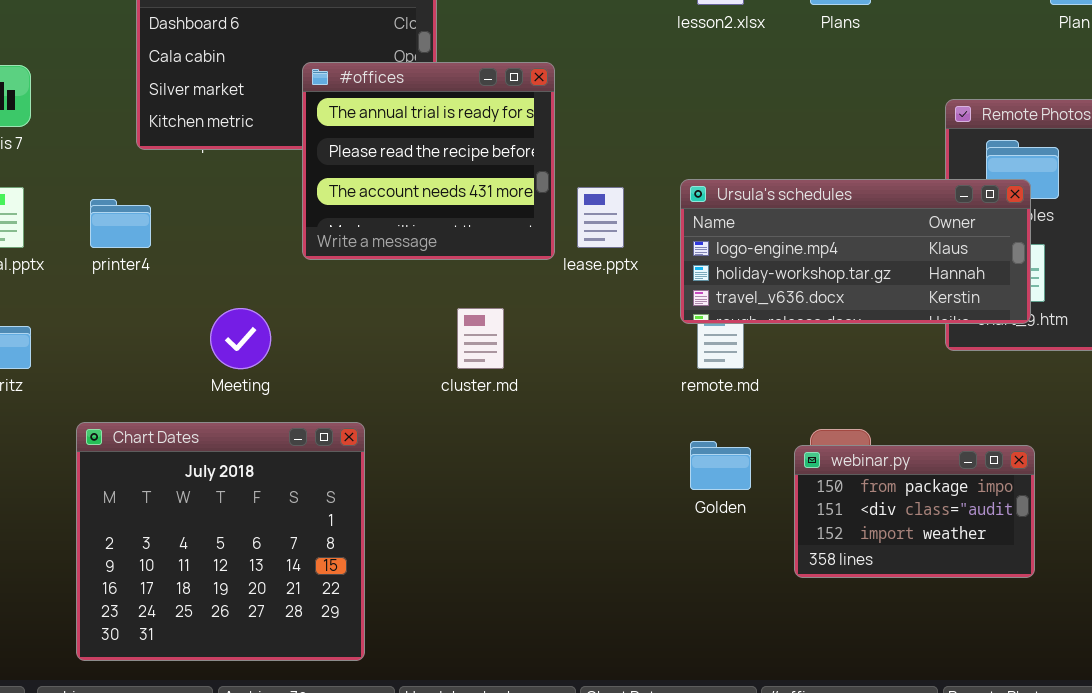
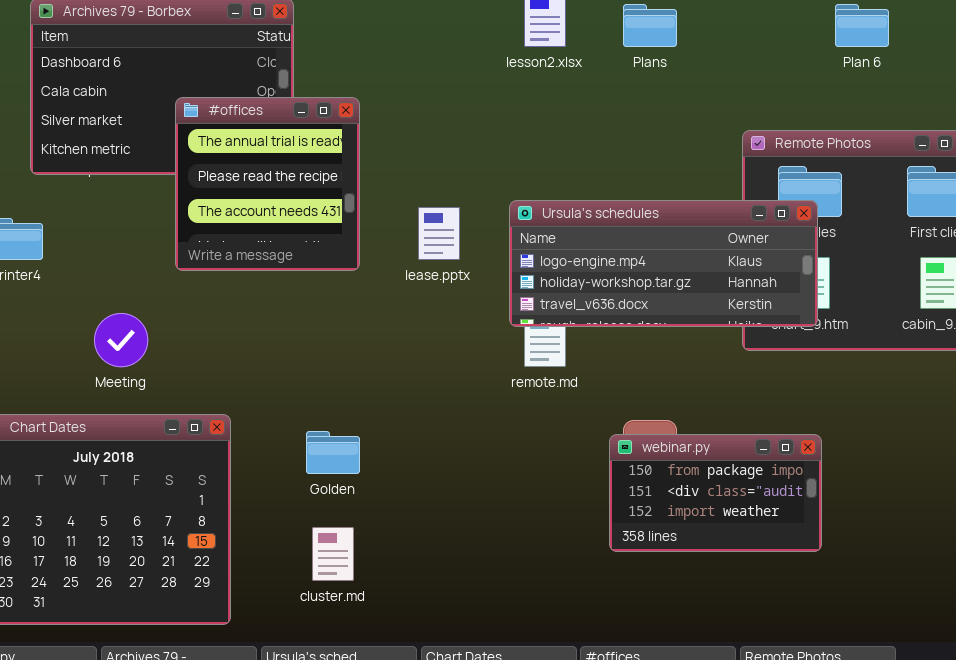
#offices: [302,62,555,260] -> [175,97,360,271], resized
cluster.md: [457,308,504,369] -> [312,527,354,581], moved
Golden: [690,441,751,490] -> [306,431,360,474], moved

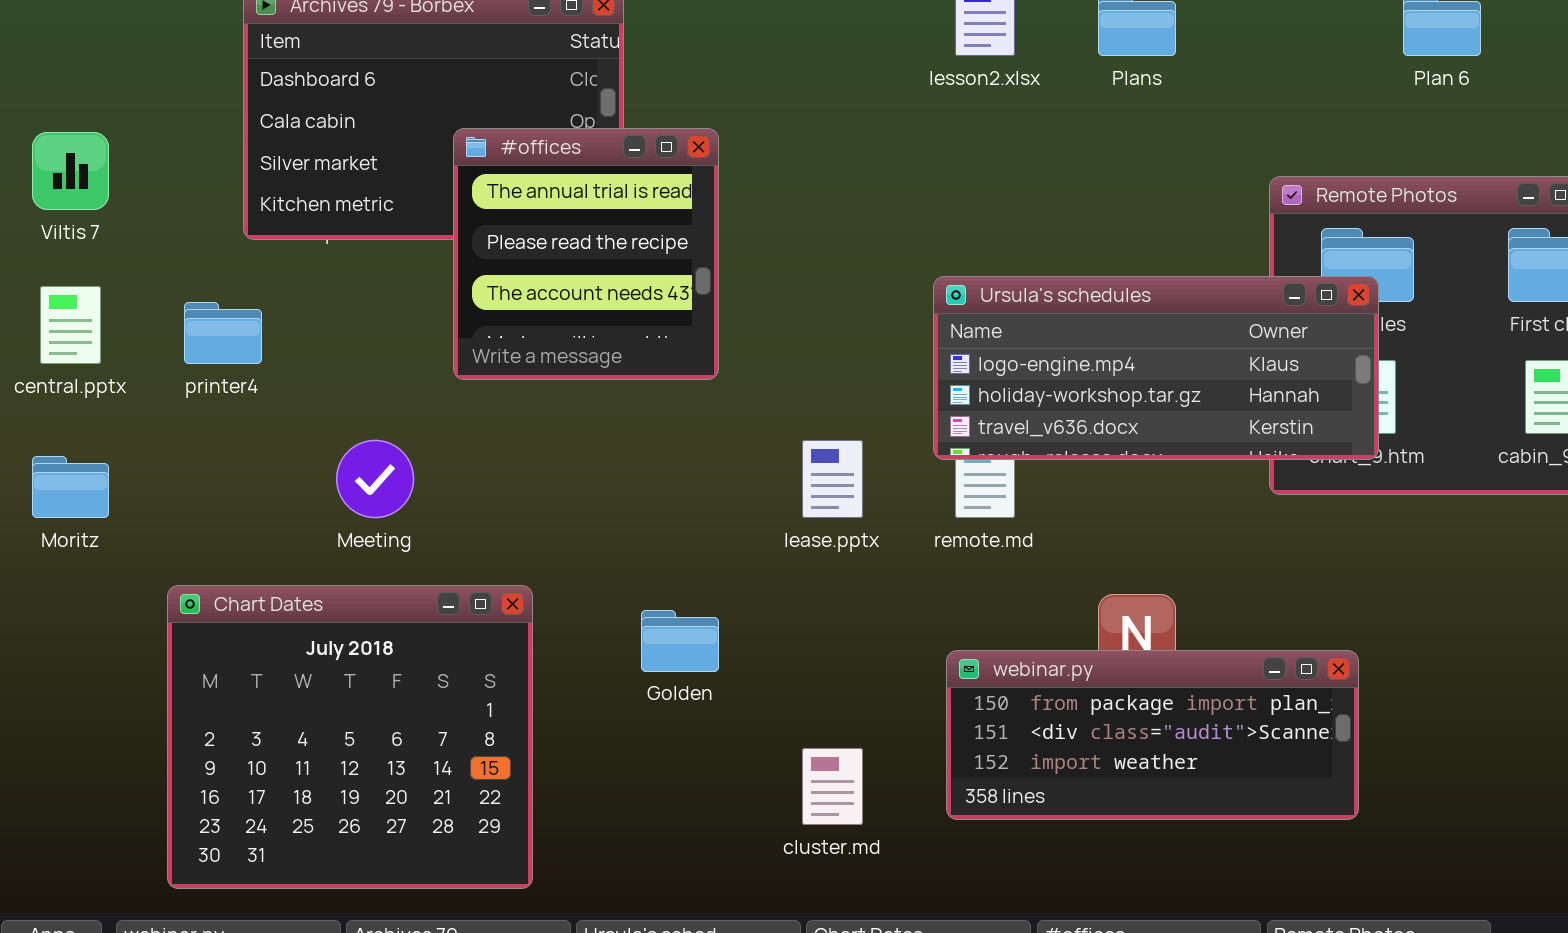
lease.pptx: [418,207,460,260] -> [802,440,863,518], moved
webinar.py: [609,434,822,552] -> [946,650,1359,820], moved, resized
cluster.md: [312,527,354,581] -> [802,748,863,825], moved

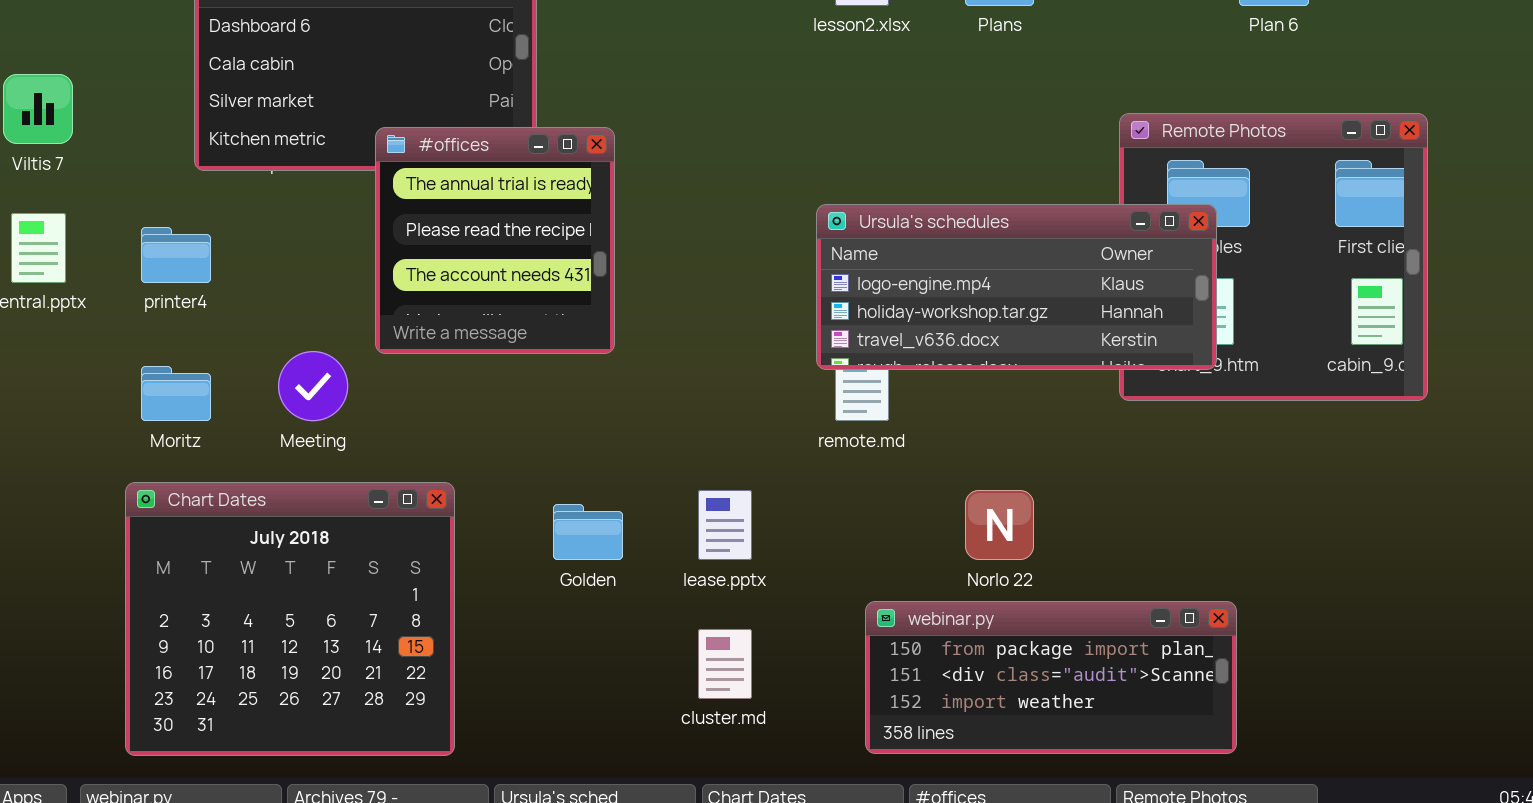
#offices: [453,128,719,380] -> [375,127,615,354], moved
lease.pptx: [802,440,863,518] -> [698,490,752,560], moved
Moritz: [32,456,109,518] -> [141,366,211,421], moved
webinar.py: [946,650,1359,820] -> [865,601,1237,754], moved

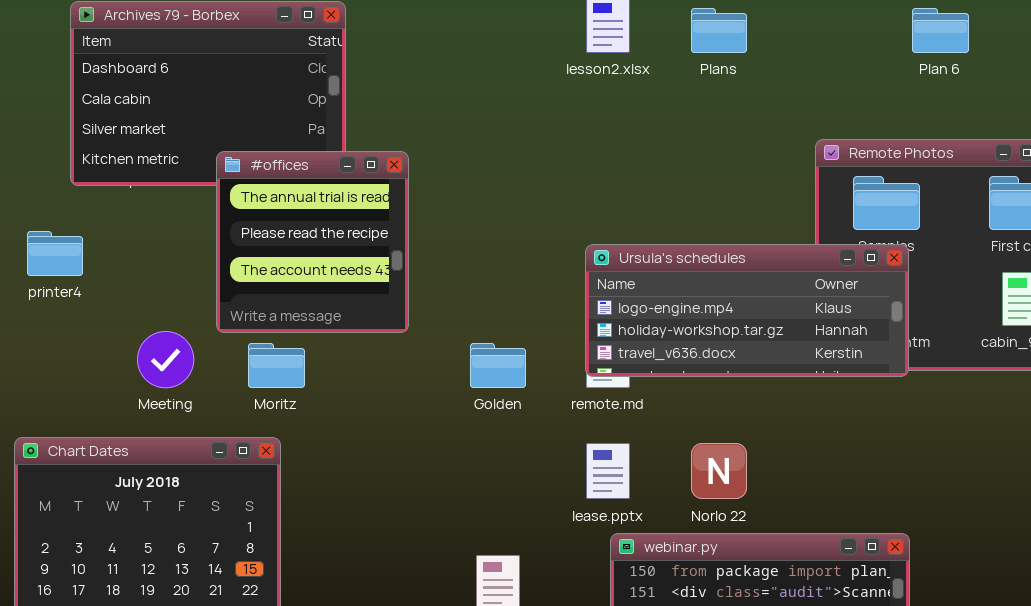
Ursula's schedules: [816,204,1217,370] -> [585,244,909,377], moved
Moritz: [141,366,211,421] -> [248,343,305,388], moved
lease.pptx: [698,490,752,560] -> [586,443,630,499], moved
Golden: [553,504,623,560] -> [470,343,526,388], moved

